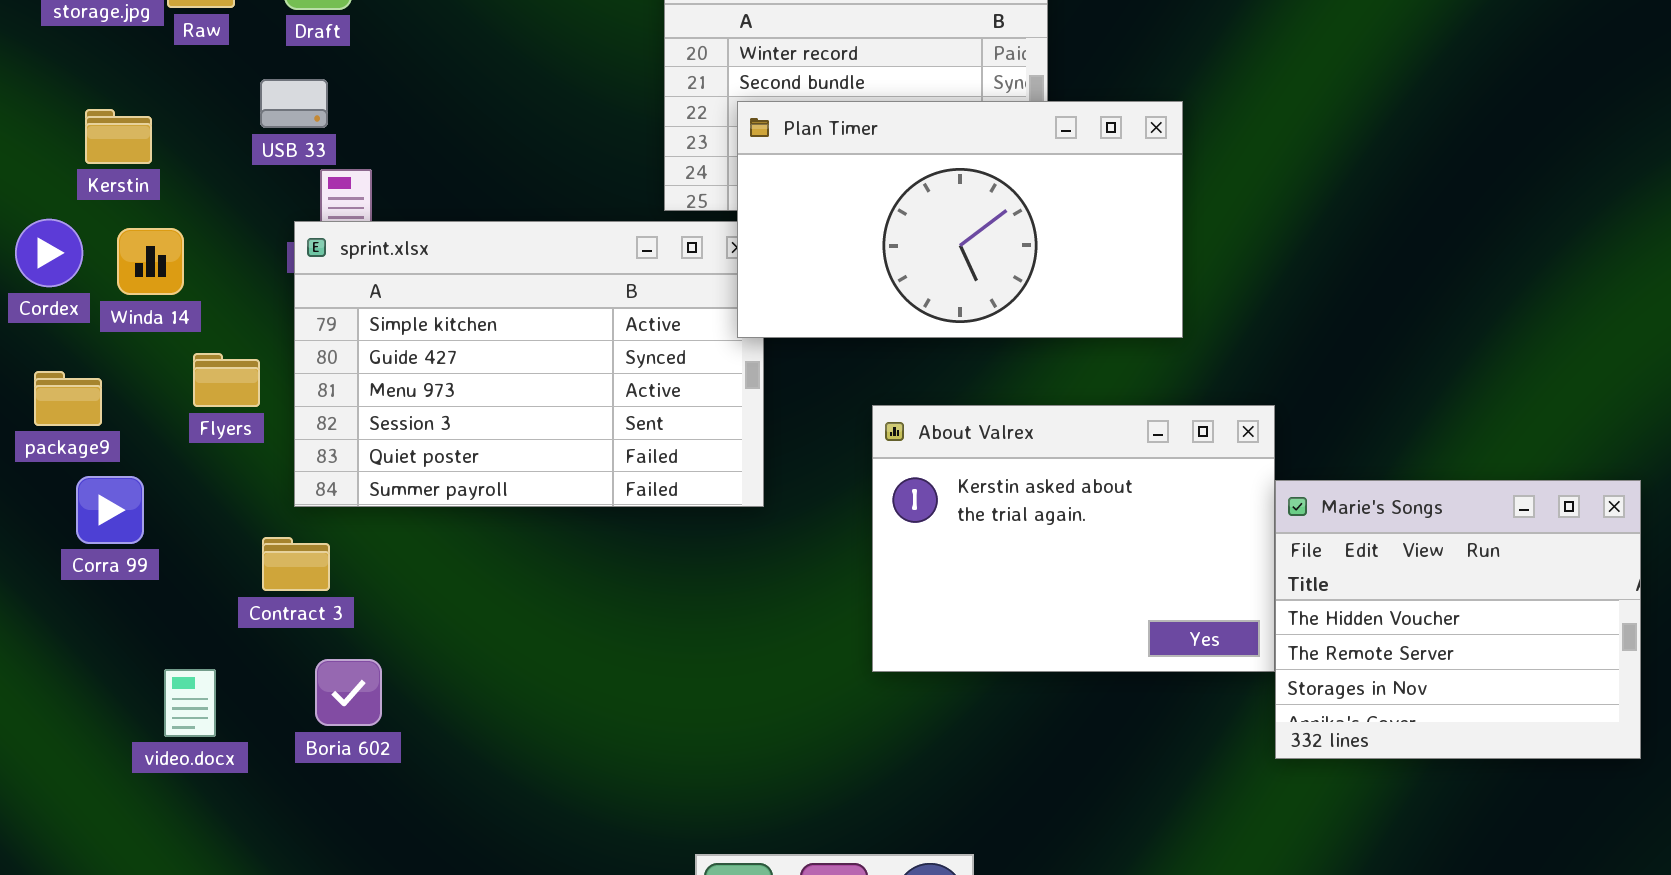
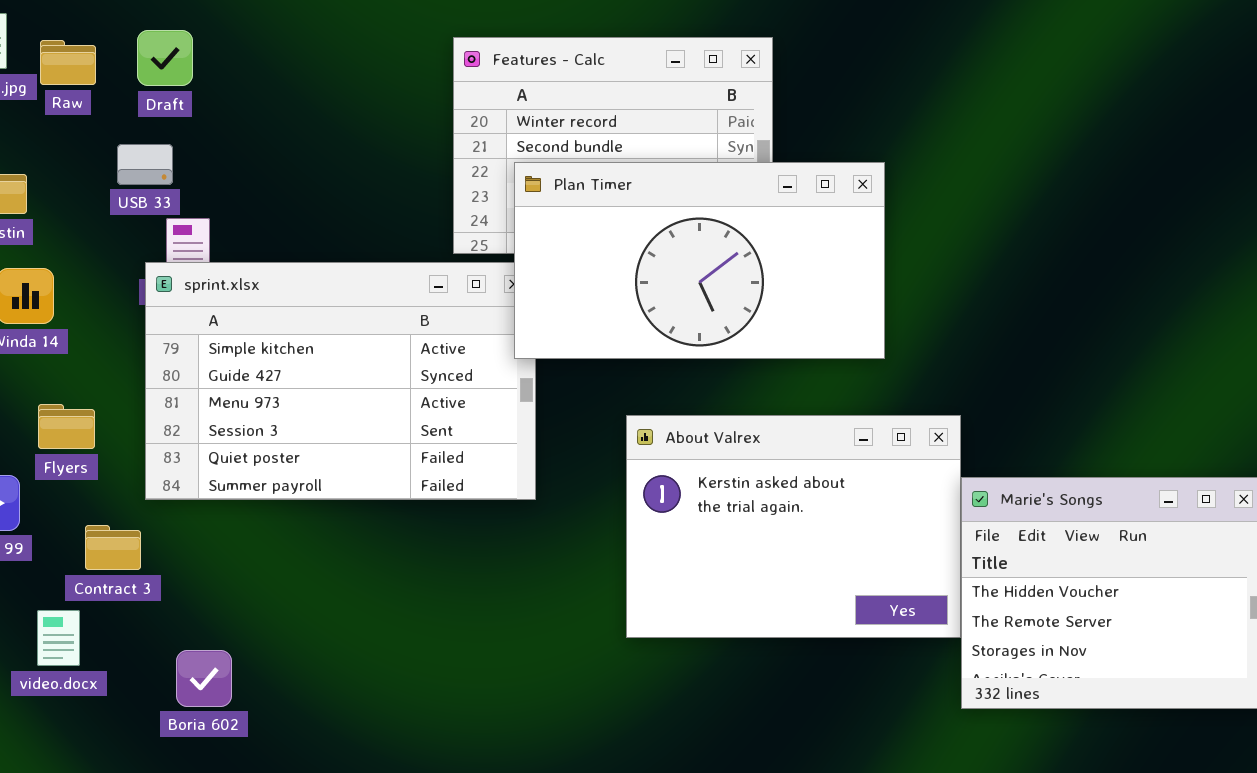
Flyers: [193,353,260,407] -> [38,404,95,449], moved
Contract 3: [262,537,330,591] -> [85,525,141,570], moved
Boria 602: [315,659,382,726] -> [176,650,232,707], moved
video.docx: [164,669,216,737] -> [37,610,80,666], moved

